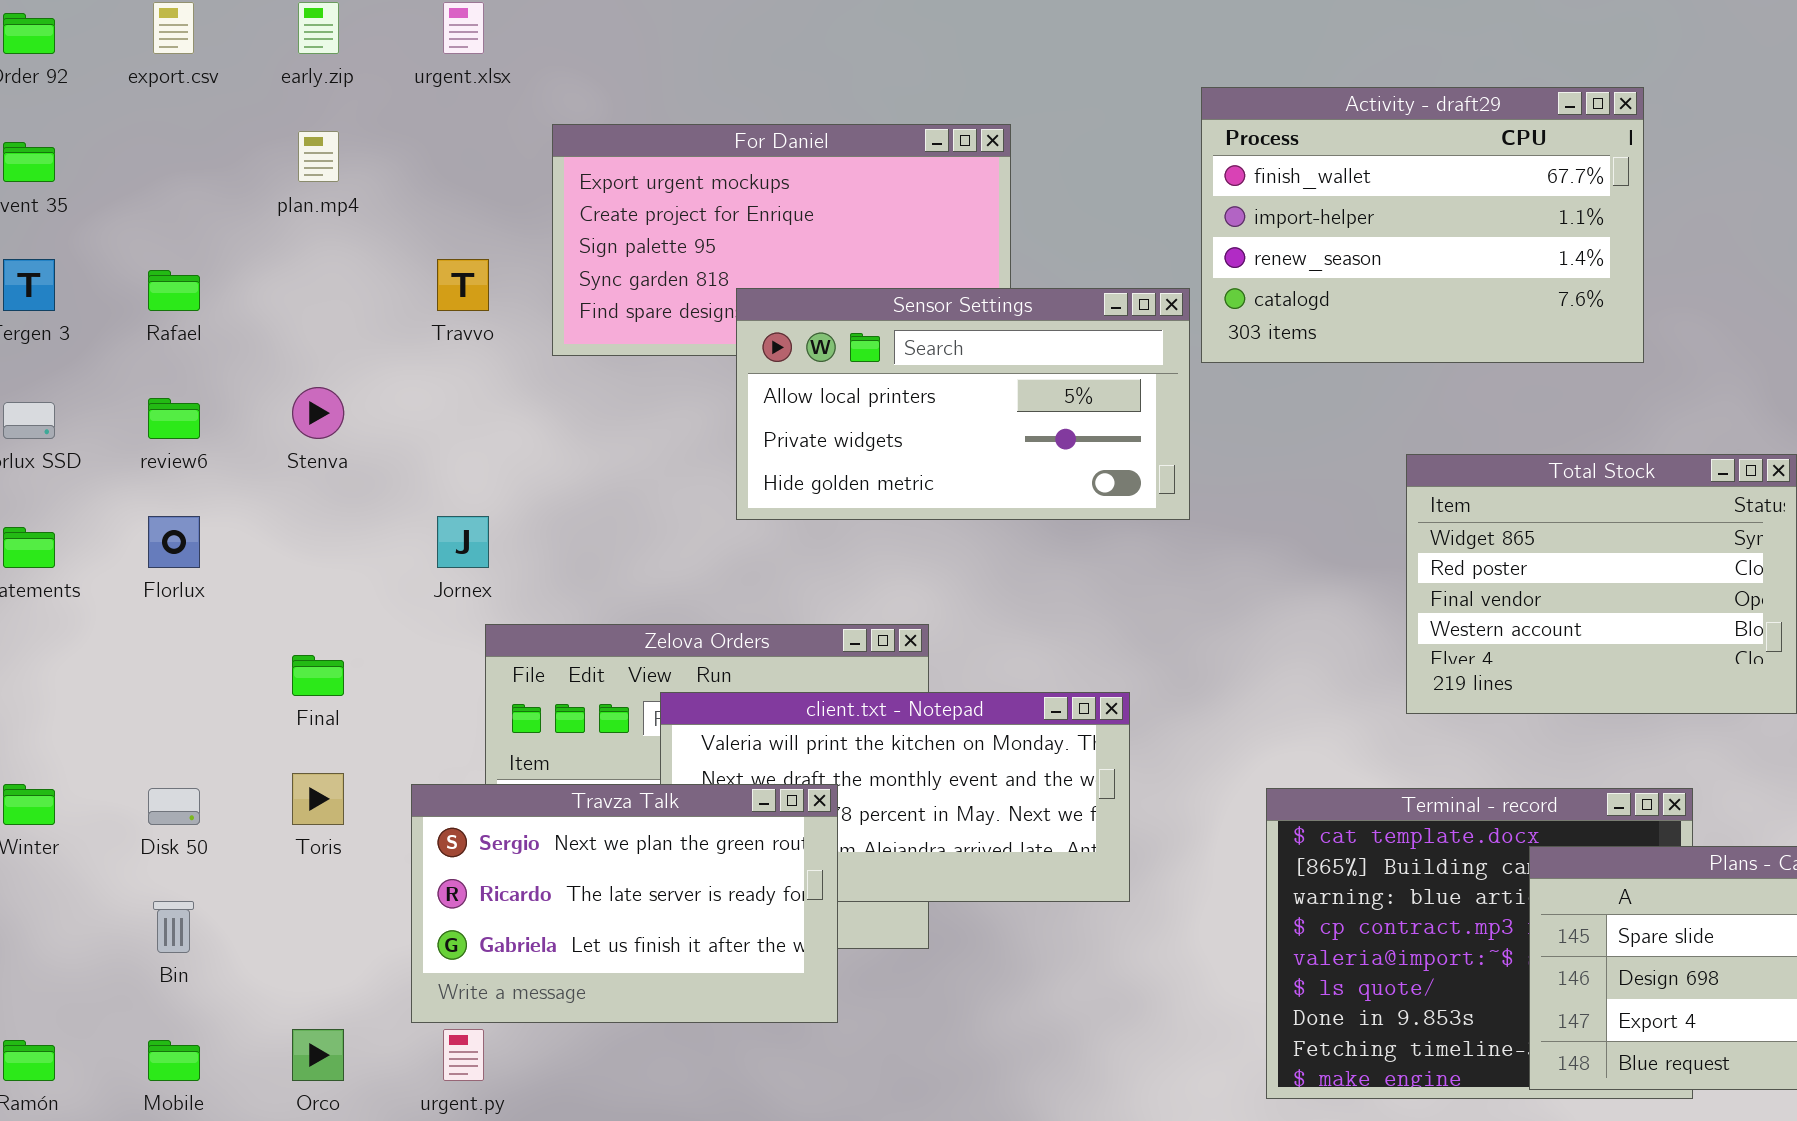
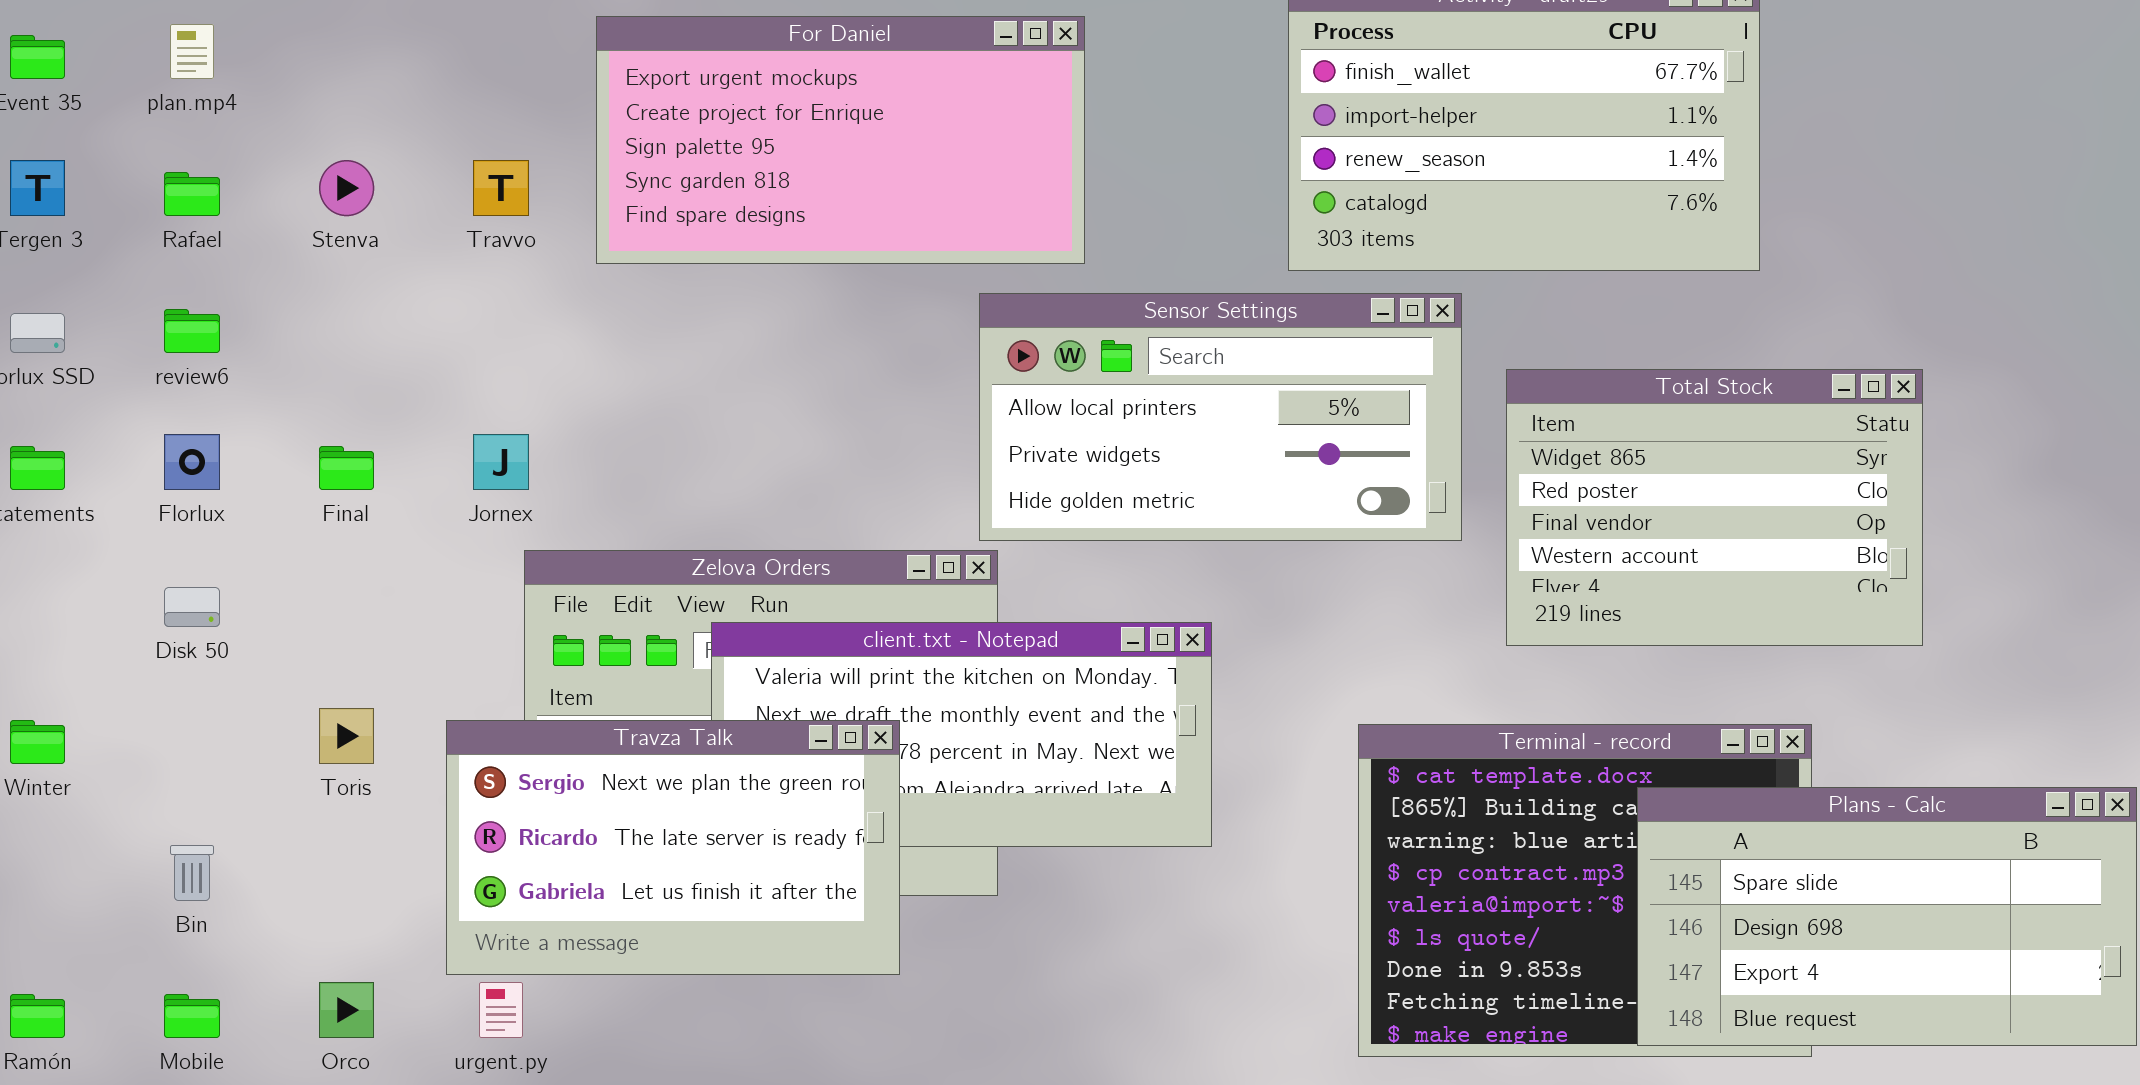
plan.mp4: [298,131,339,182] -> [170,24,214,79], moved
Sensor Settings: [736,288,1190,520] -> [979,293,1462,541], moved
Stenva: [292,387,344,439] -> [319,160,374,216], moved
Final: [292,655,344,696] -> [319,446,374,490], moved
Disk 50: [148,788,200,825] -> [164,587,220,627], moved

